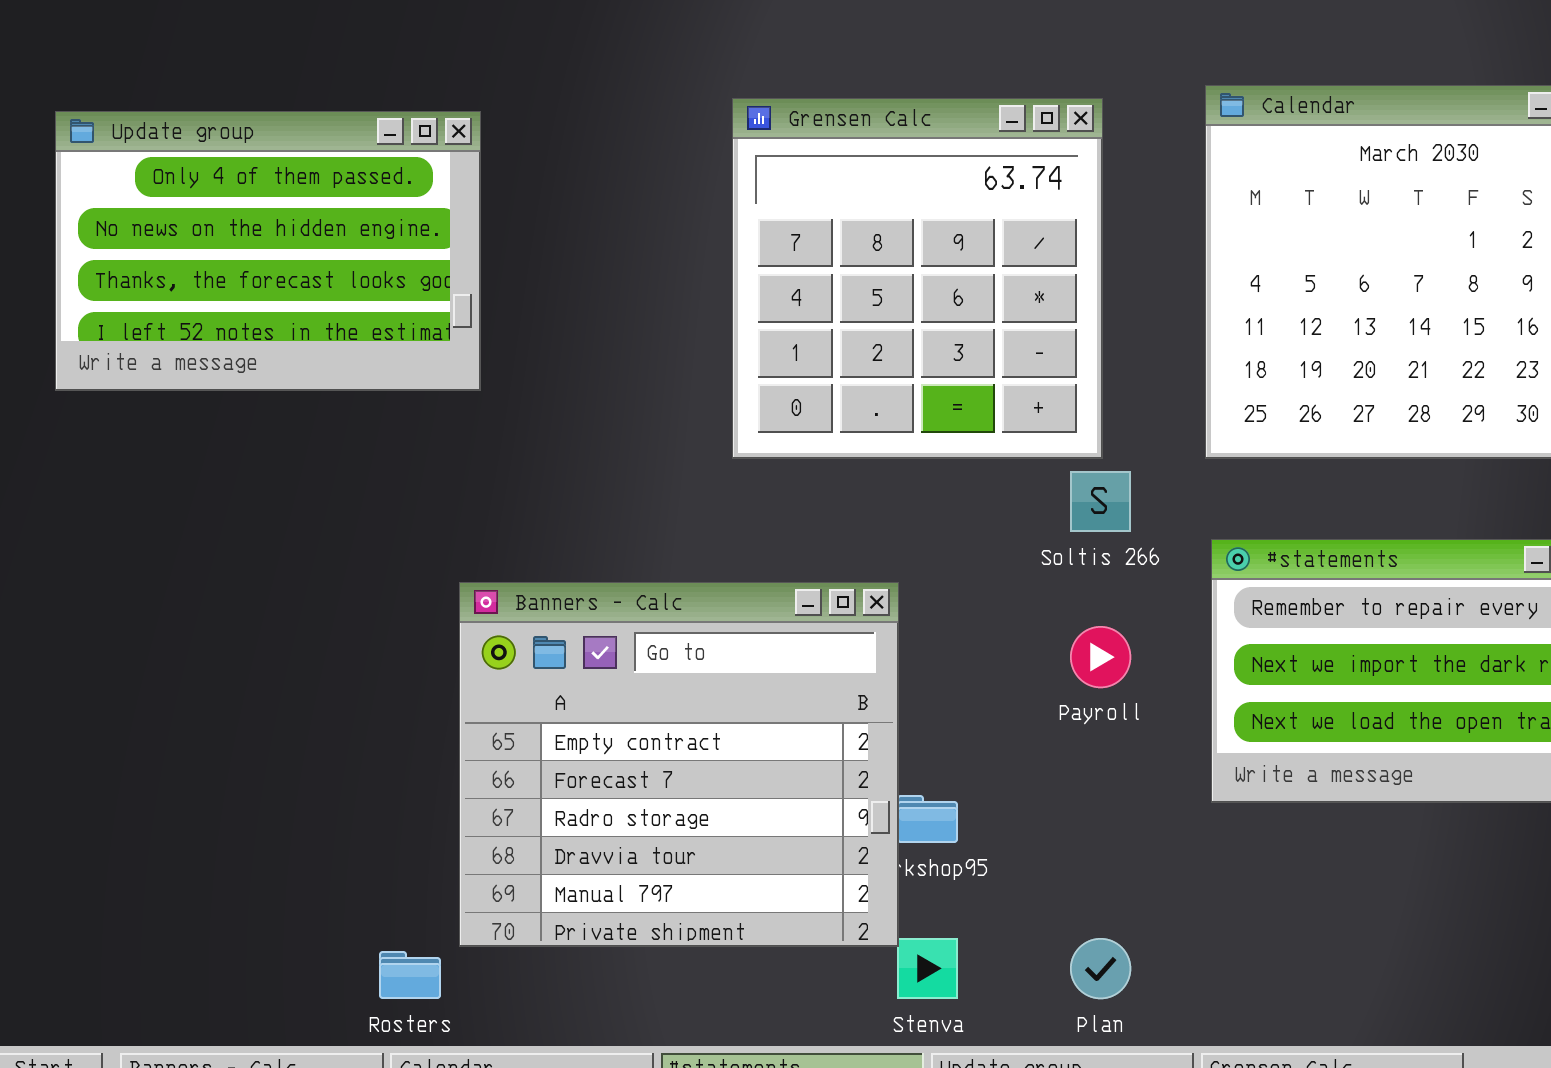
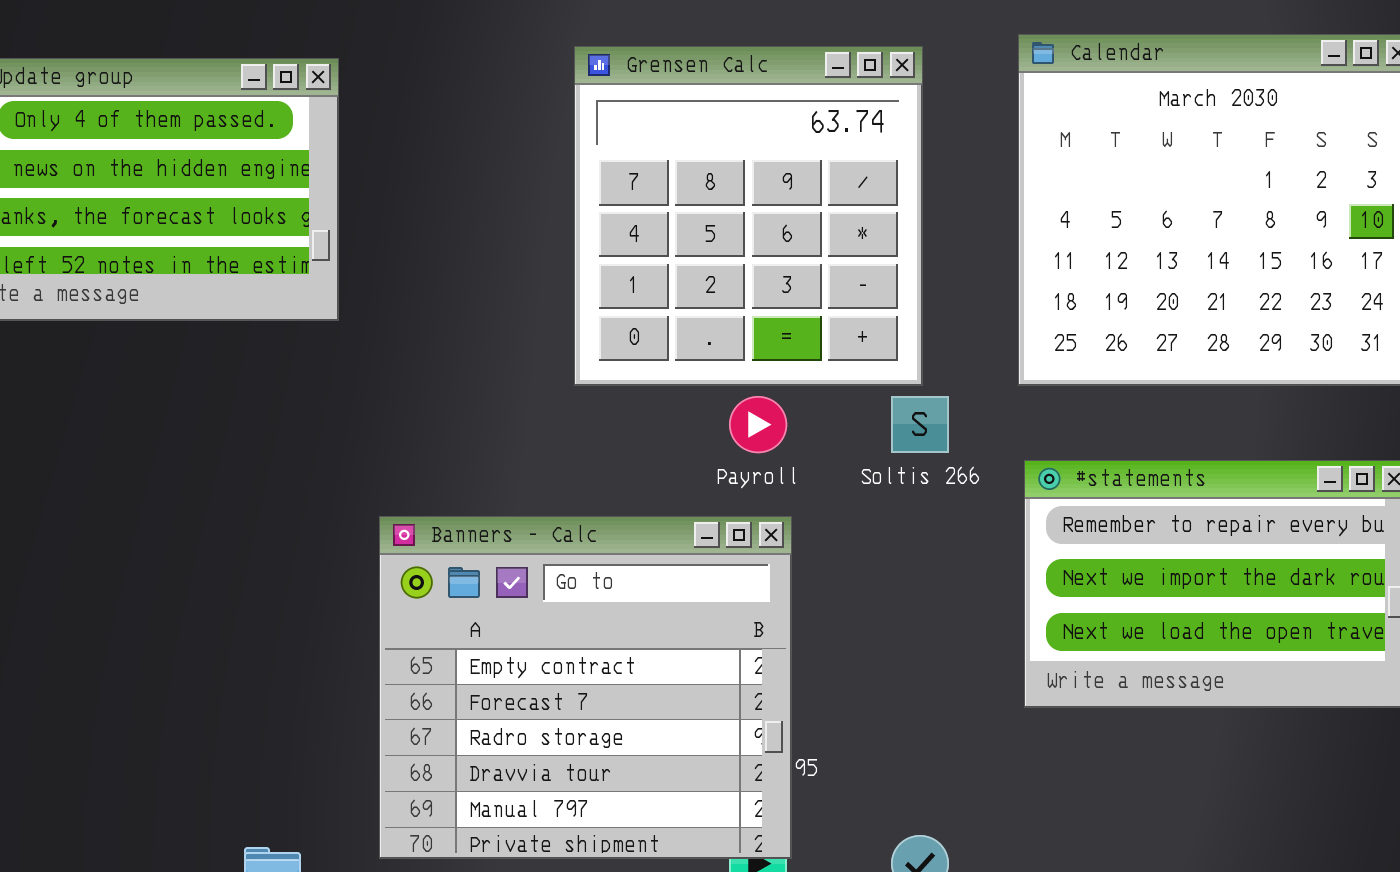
Banners - Calc: [459,582,899,947] -> [379,516,792,859], moved
Payroll: [1070,626,1131,688] -> [729,396,787,453], moved

